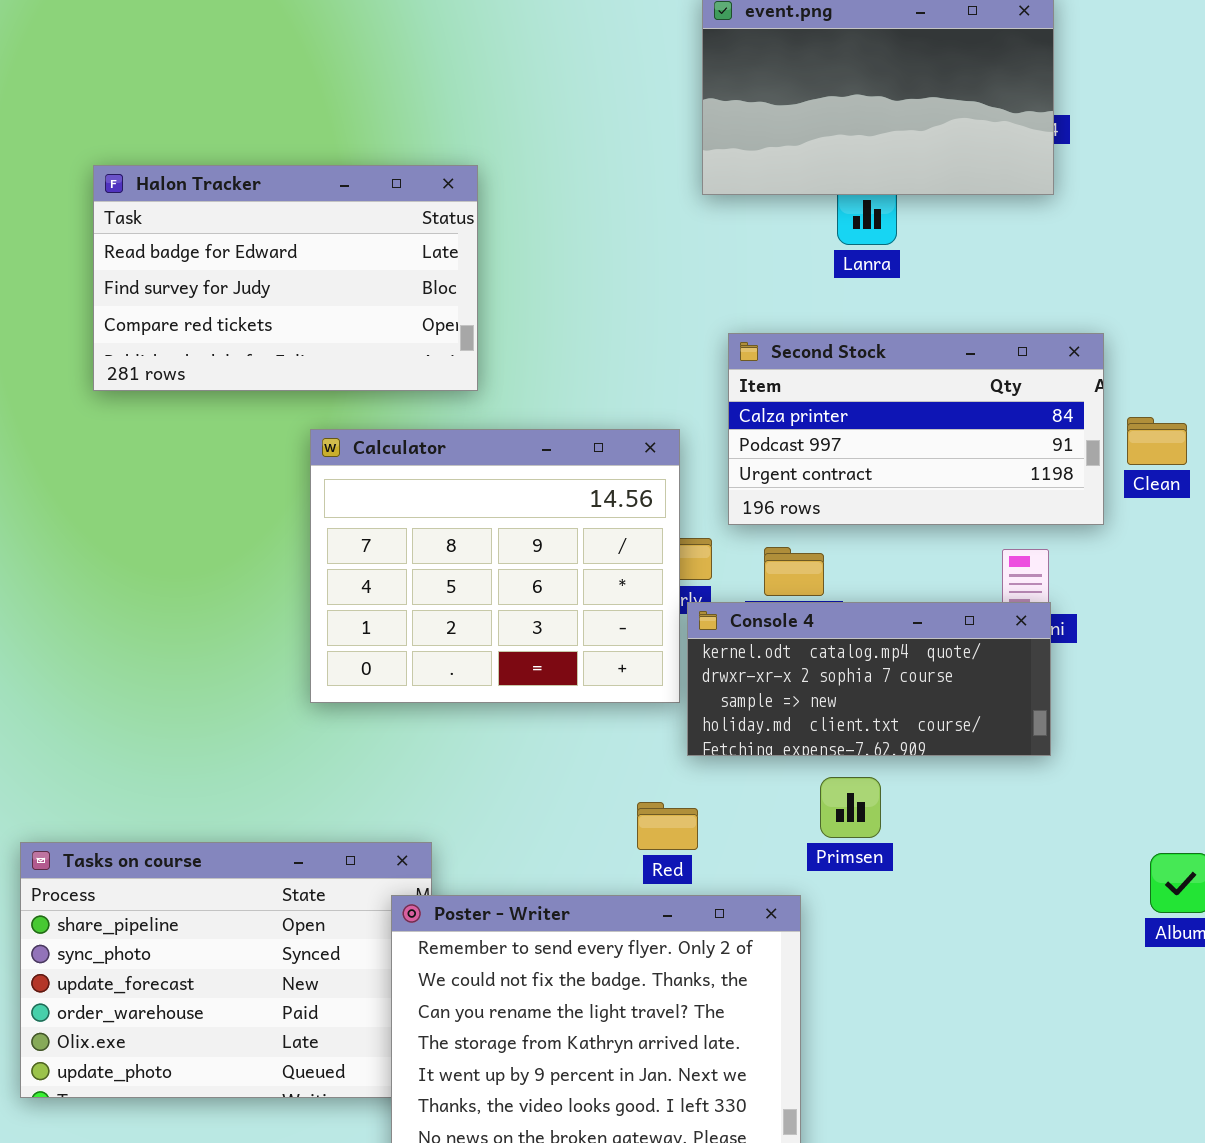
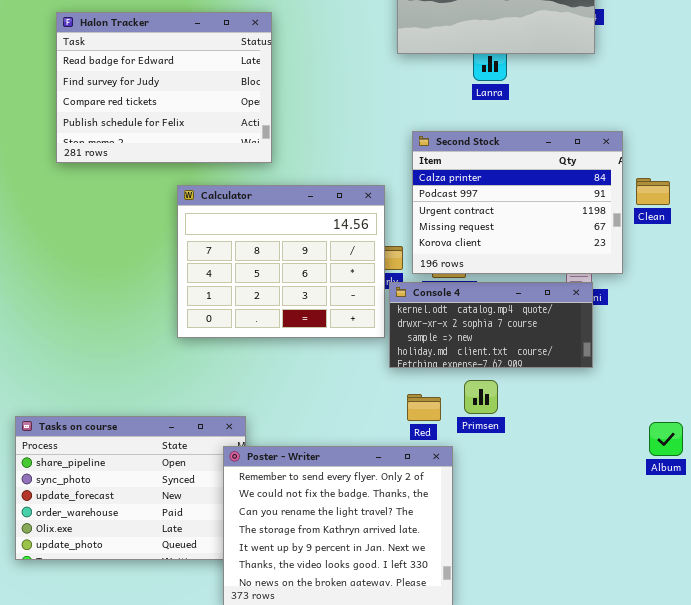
Halon Tracker: [93,165,478,391] -> [56,12,272,163], resized
Second Stock: [728,333,1104,525] -> [412,131,623,274], resized
Red: [637,802,698,850] -> [407,394,441,421], moved

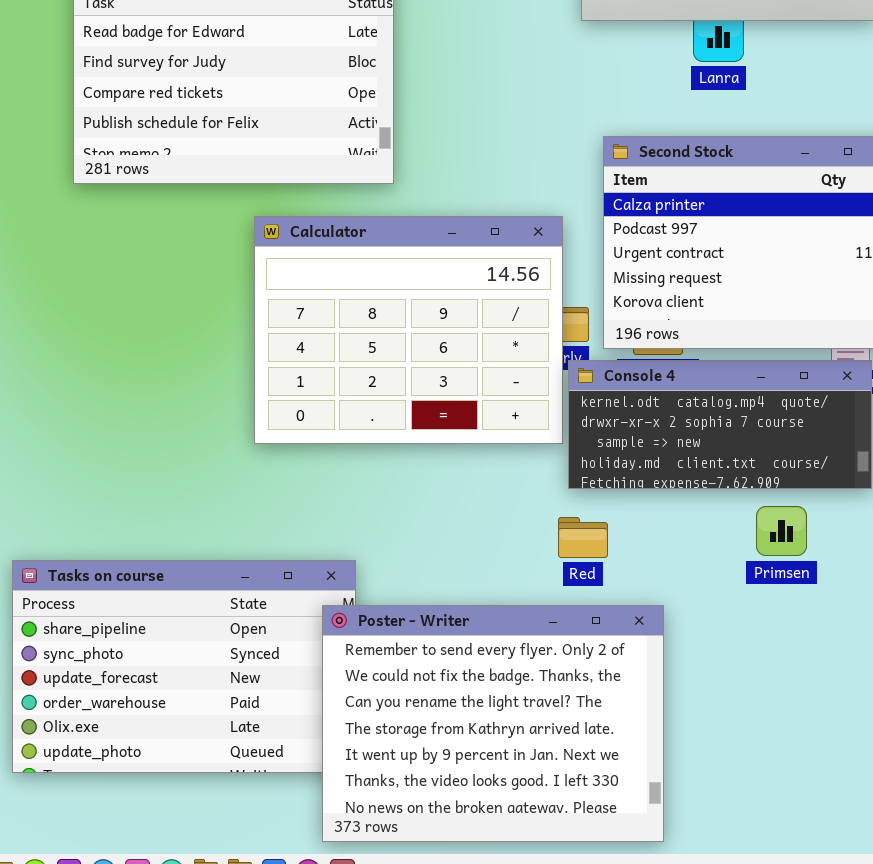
Primsen: [464,380,498,414] -> [756,506,807,556], moved
Red: [407,394,441,421] -> [558,517,608,558], moved

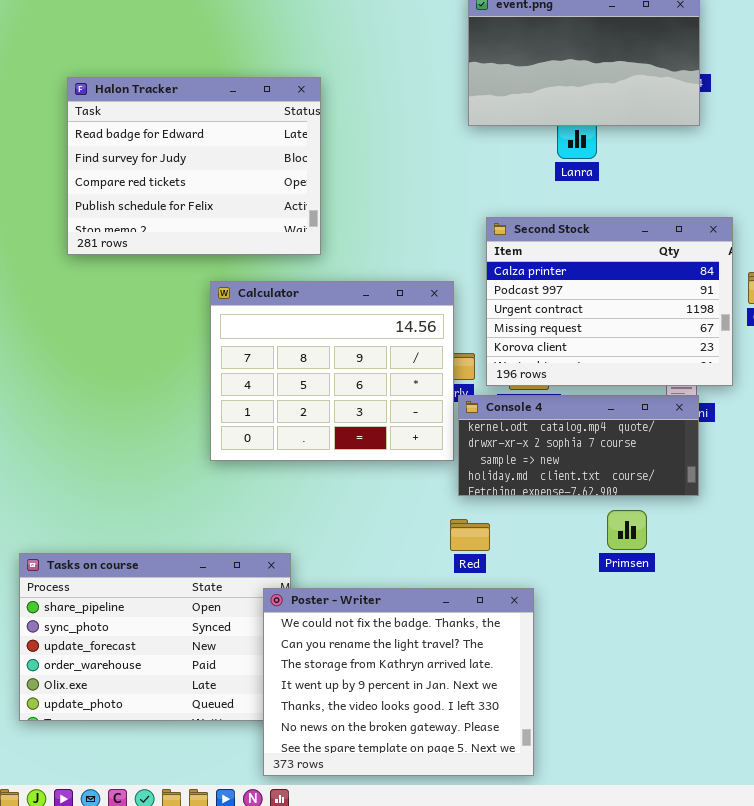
Poster - Writer: [322,605,664,842] -> [263,588,534,776], scrolled down 1 row

